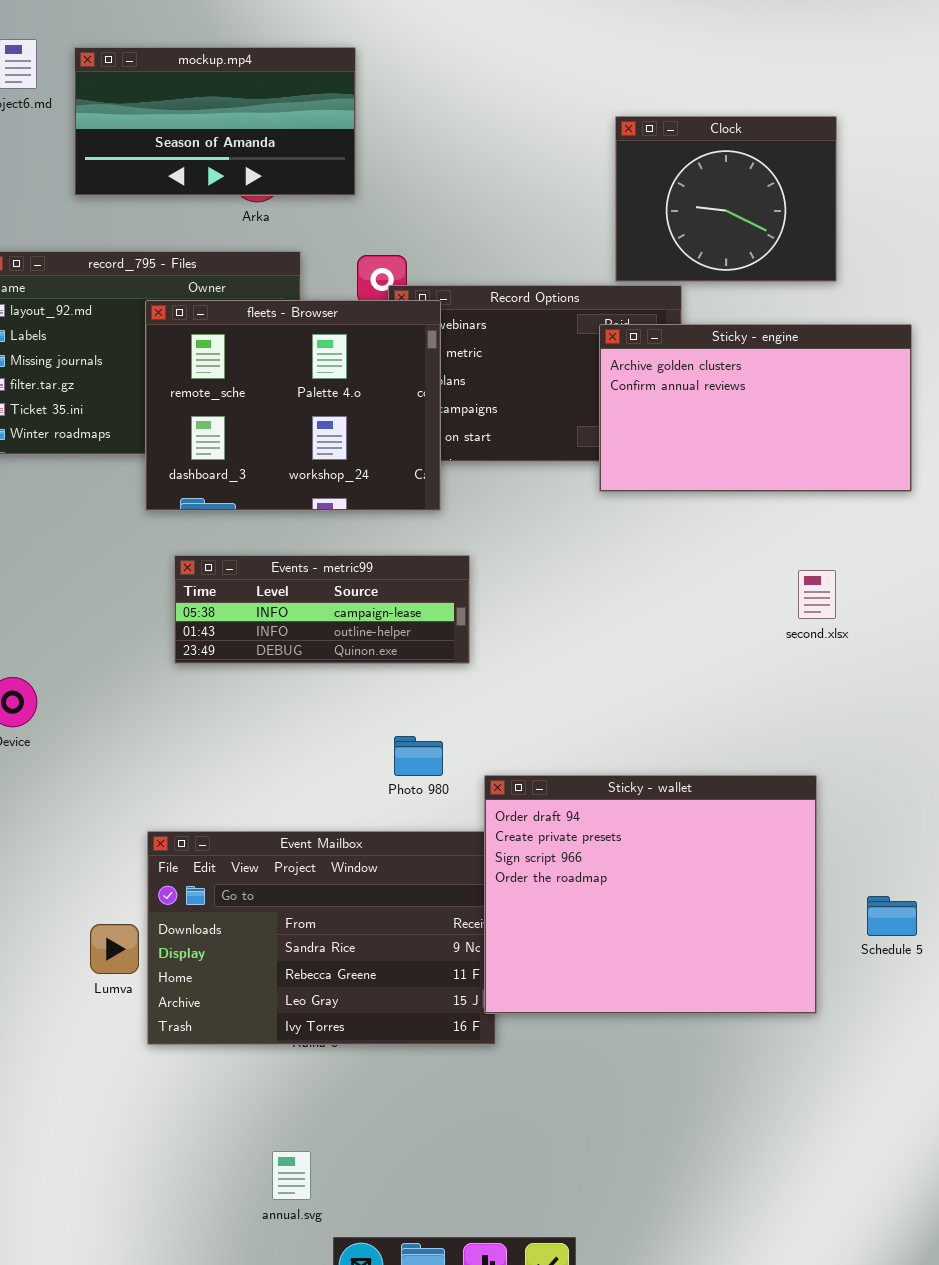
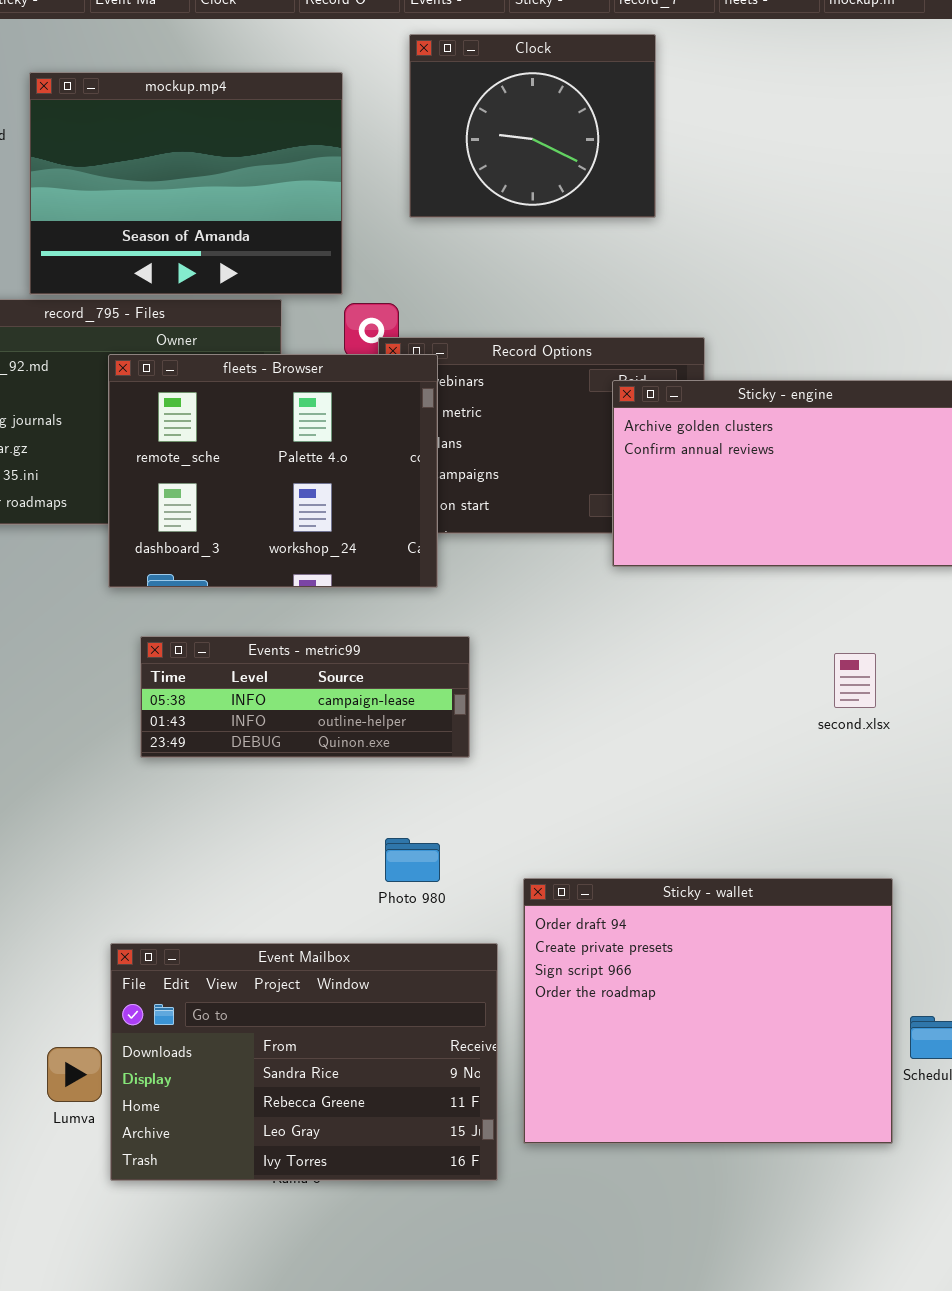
mockup.mp4: [74,47,356,196] -> [29,72,343,295], resized
Clock: [615,116,837,282] -> [409,34,656,218], moved
Sticky - wallet: [484,775,817,1014] -> [523,878,893,1144], moved

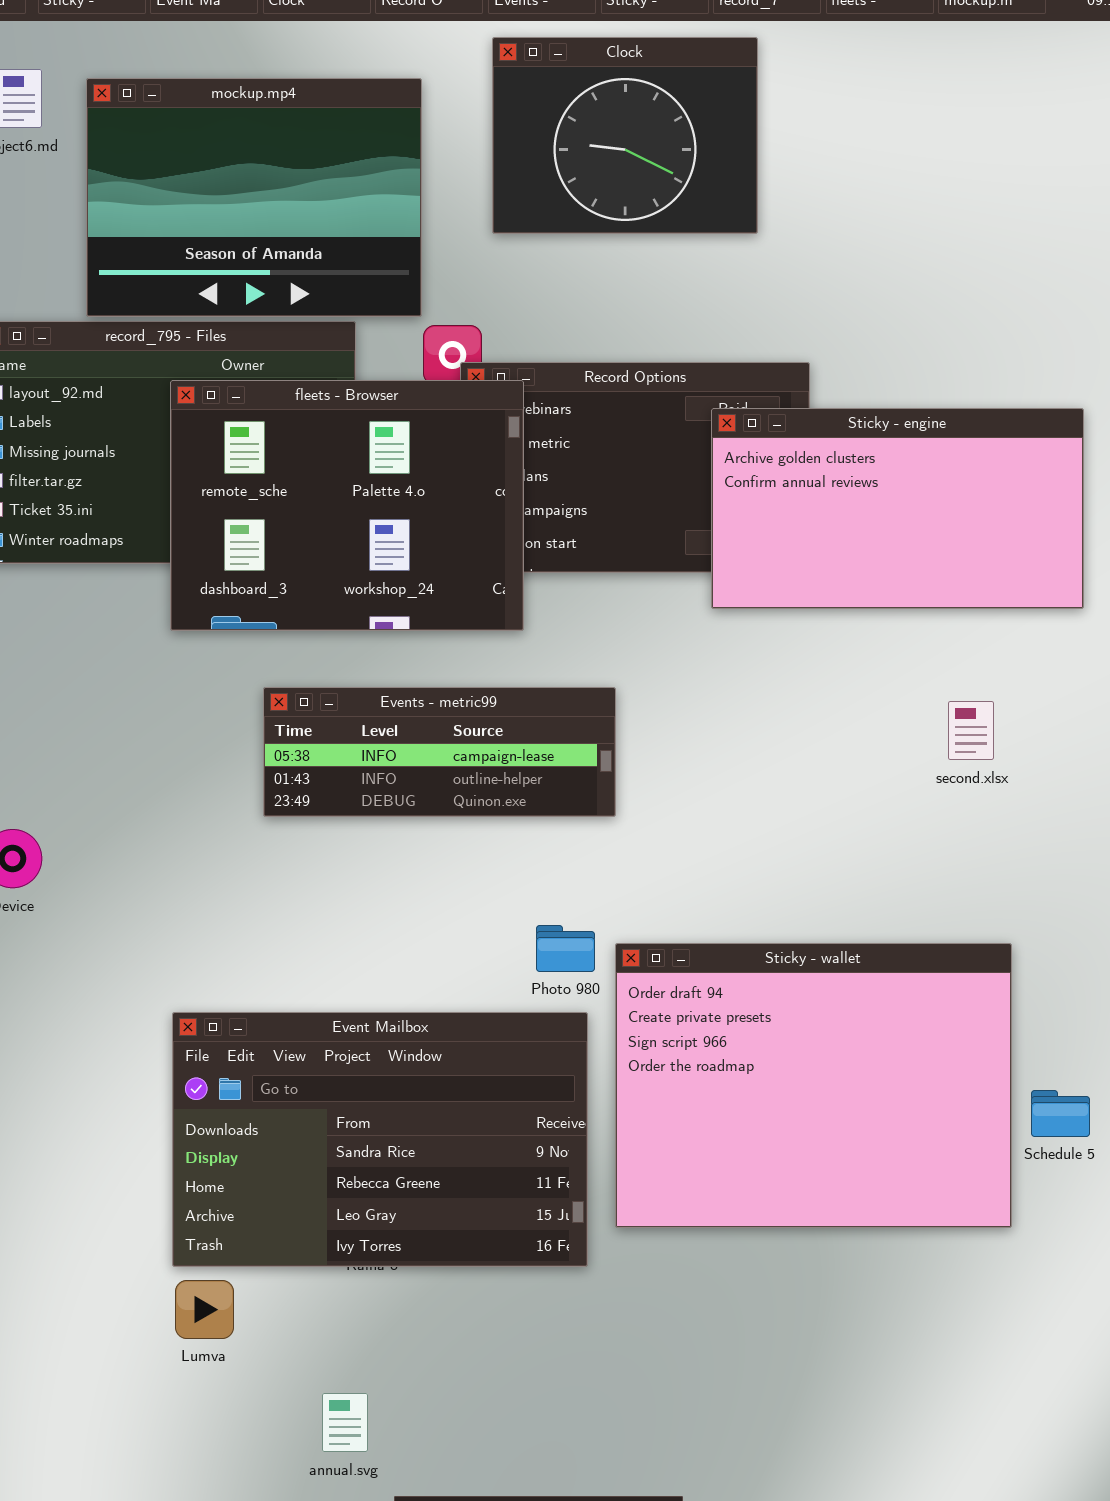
Events - metric99: [140,636,470,758] -> [263,687,616,817], moved
Photo 980: [385,838,440,882] -> [536,925,595,972], moved
Lumva: [47,1047,102,1102] -> [175,1280,234,1339], moved

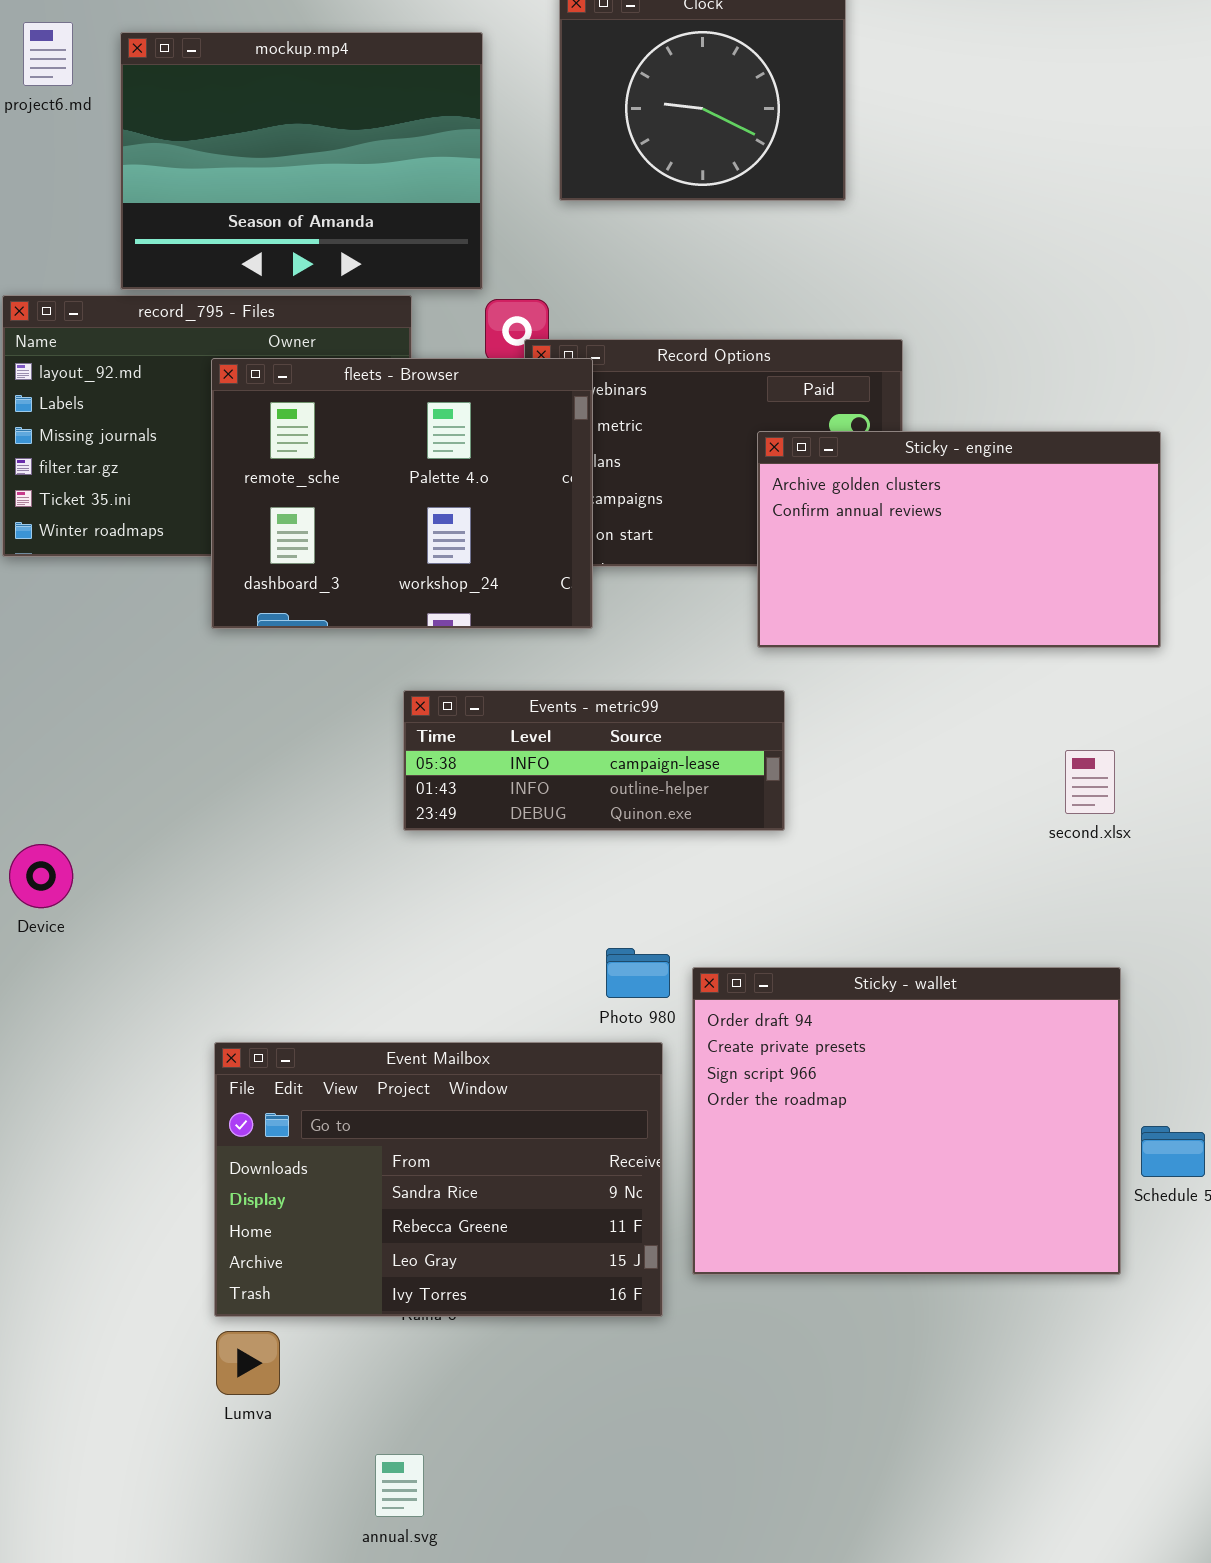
Sticky - engine: [711,408,1084,609] -> [757,431,1161,648], moved
Events - metric99: [263,687,616,817] -> [403,690,785,831], moved
second.xlsx: [948,701,994,760] -> [1065,750,1115,814], moved

